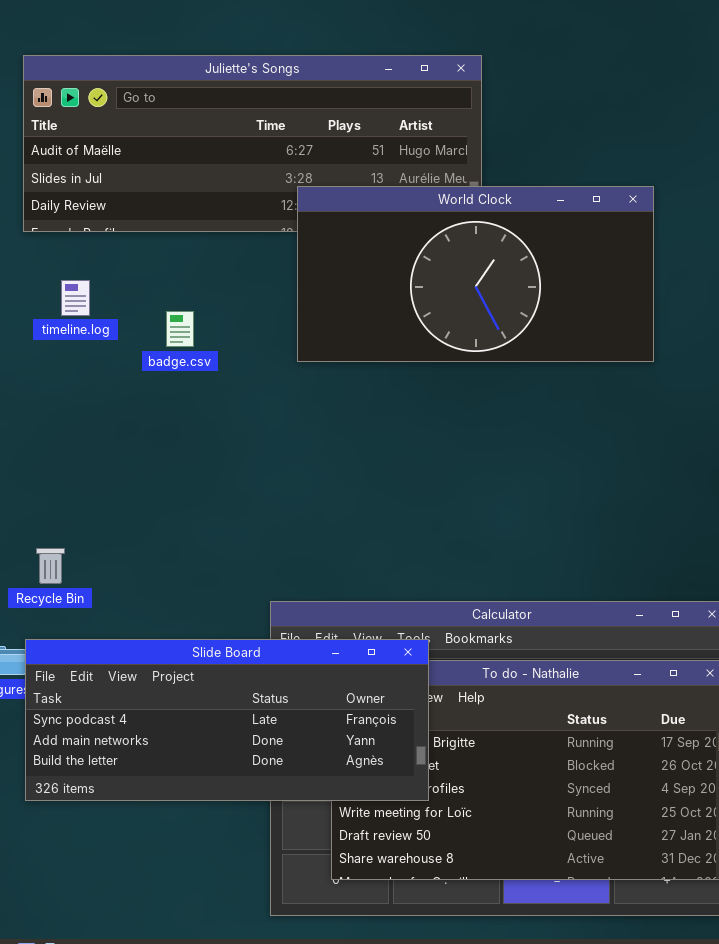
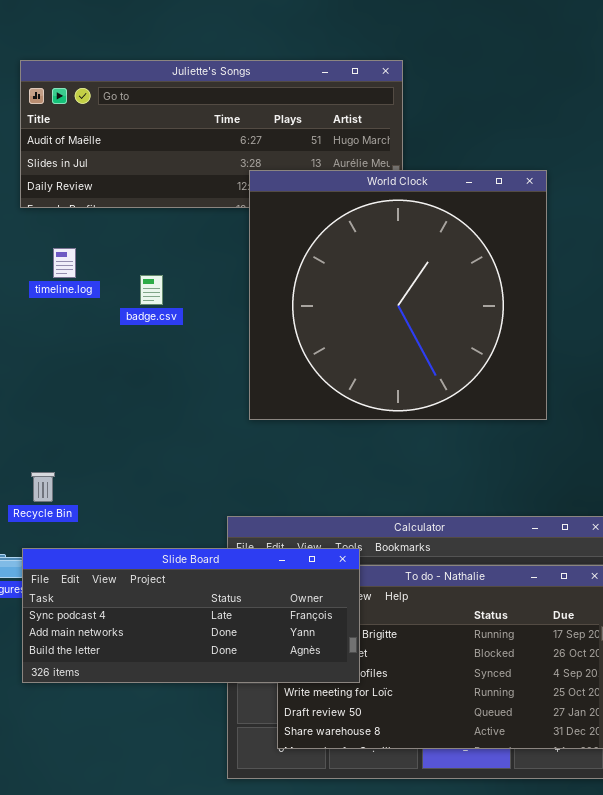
World Clock: [297,186,654,362] -> [249,170,547,420], resized

